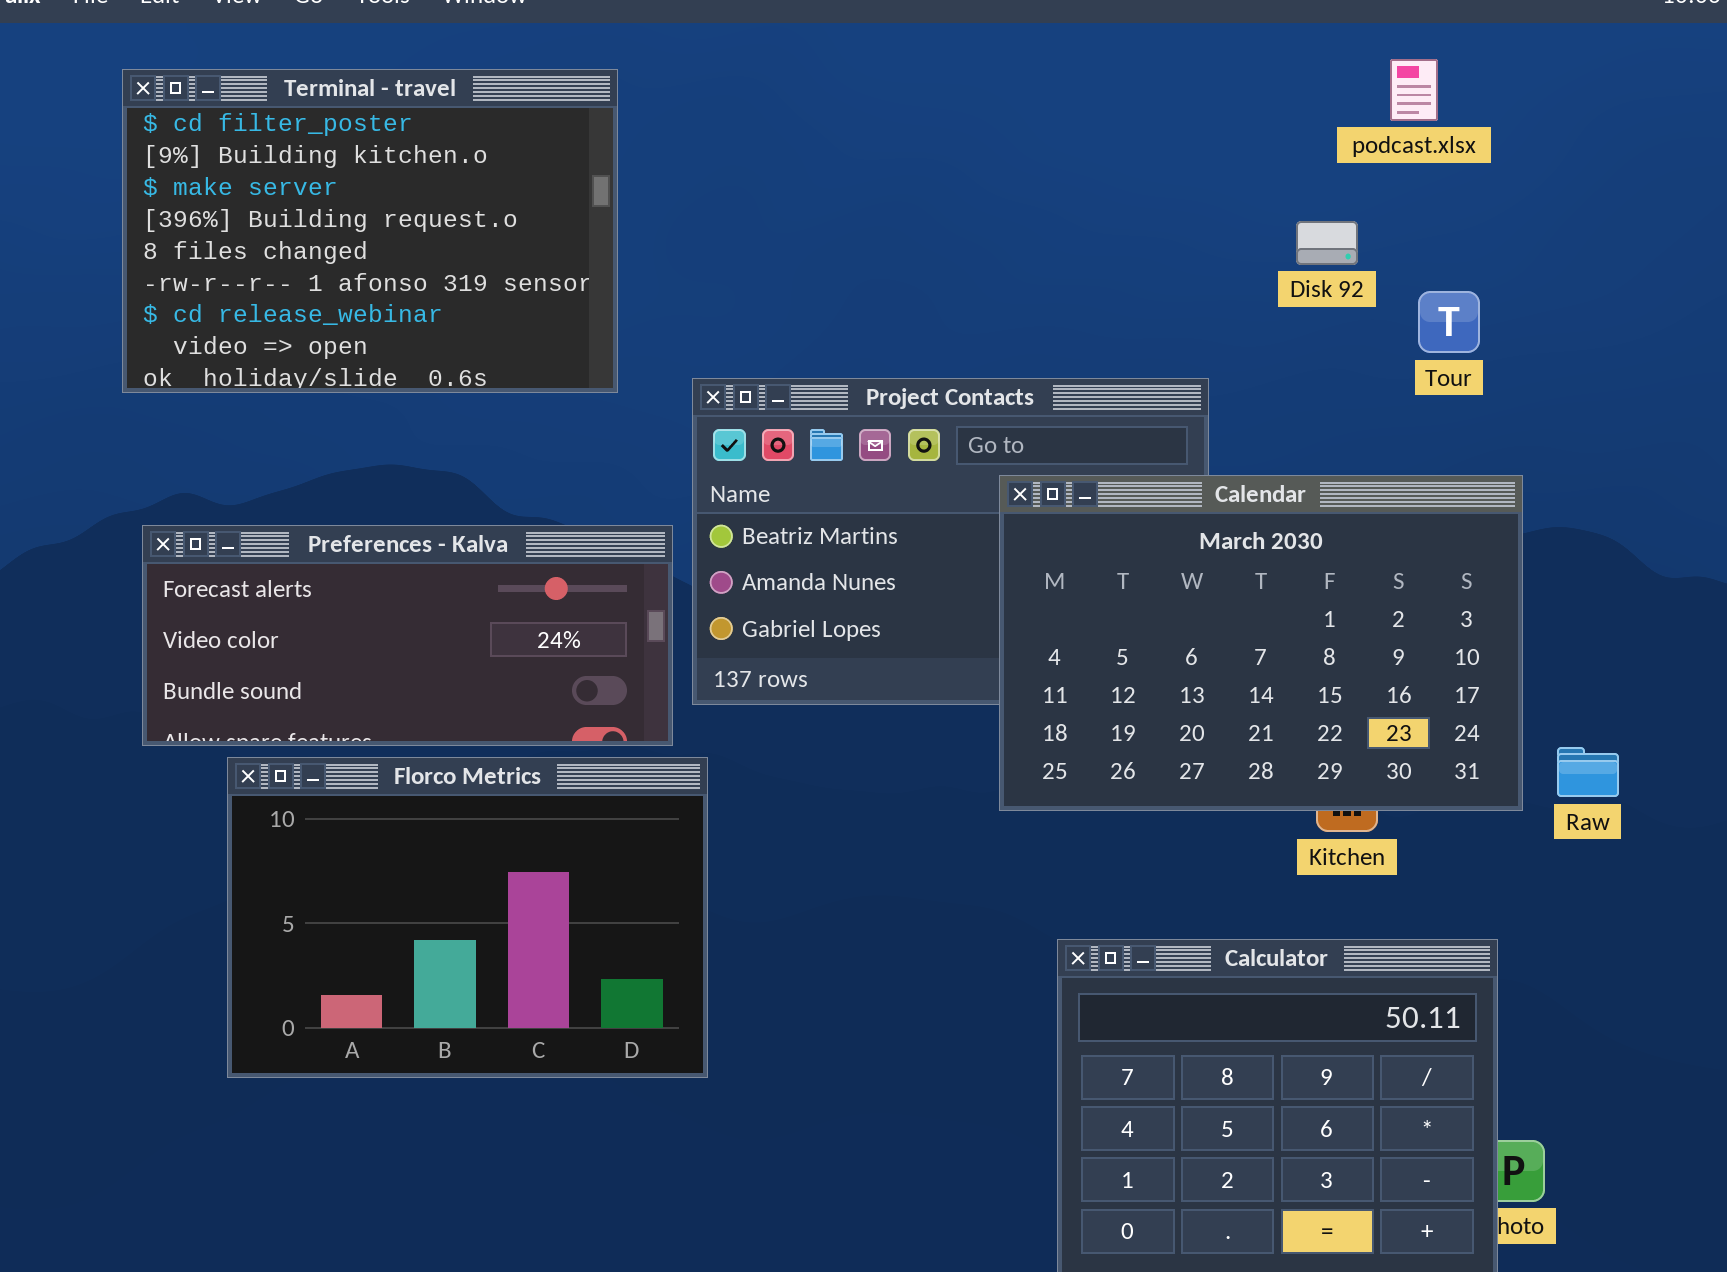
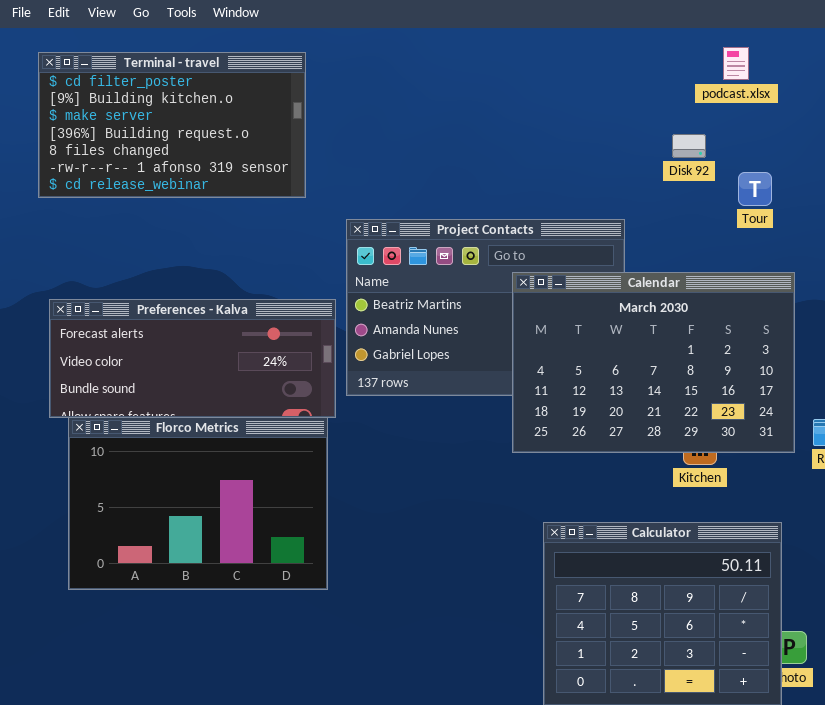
Terminal - travel: [122,69,618,393] -> [38,52,306,198], resized
Florco Metrics: [227,757,708,1078] -> [68,417,328,590], moved

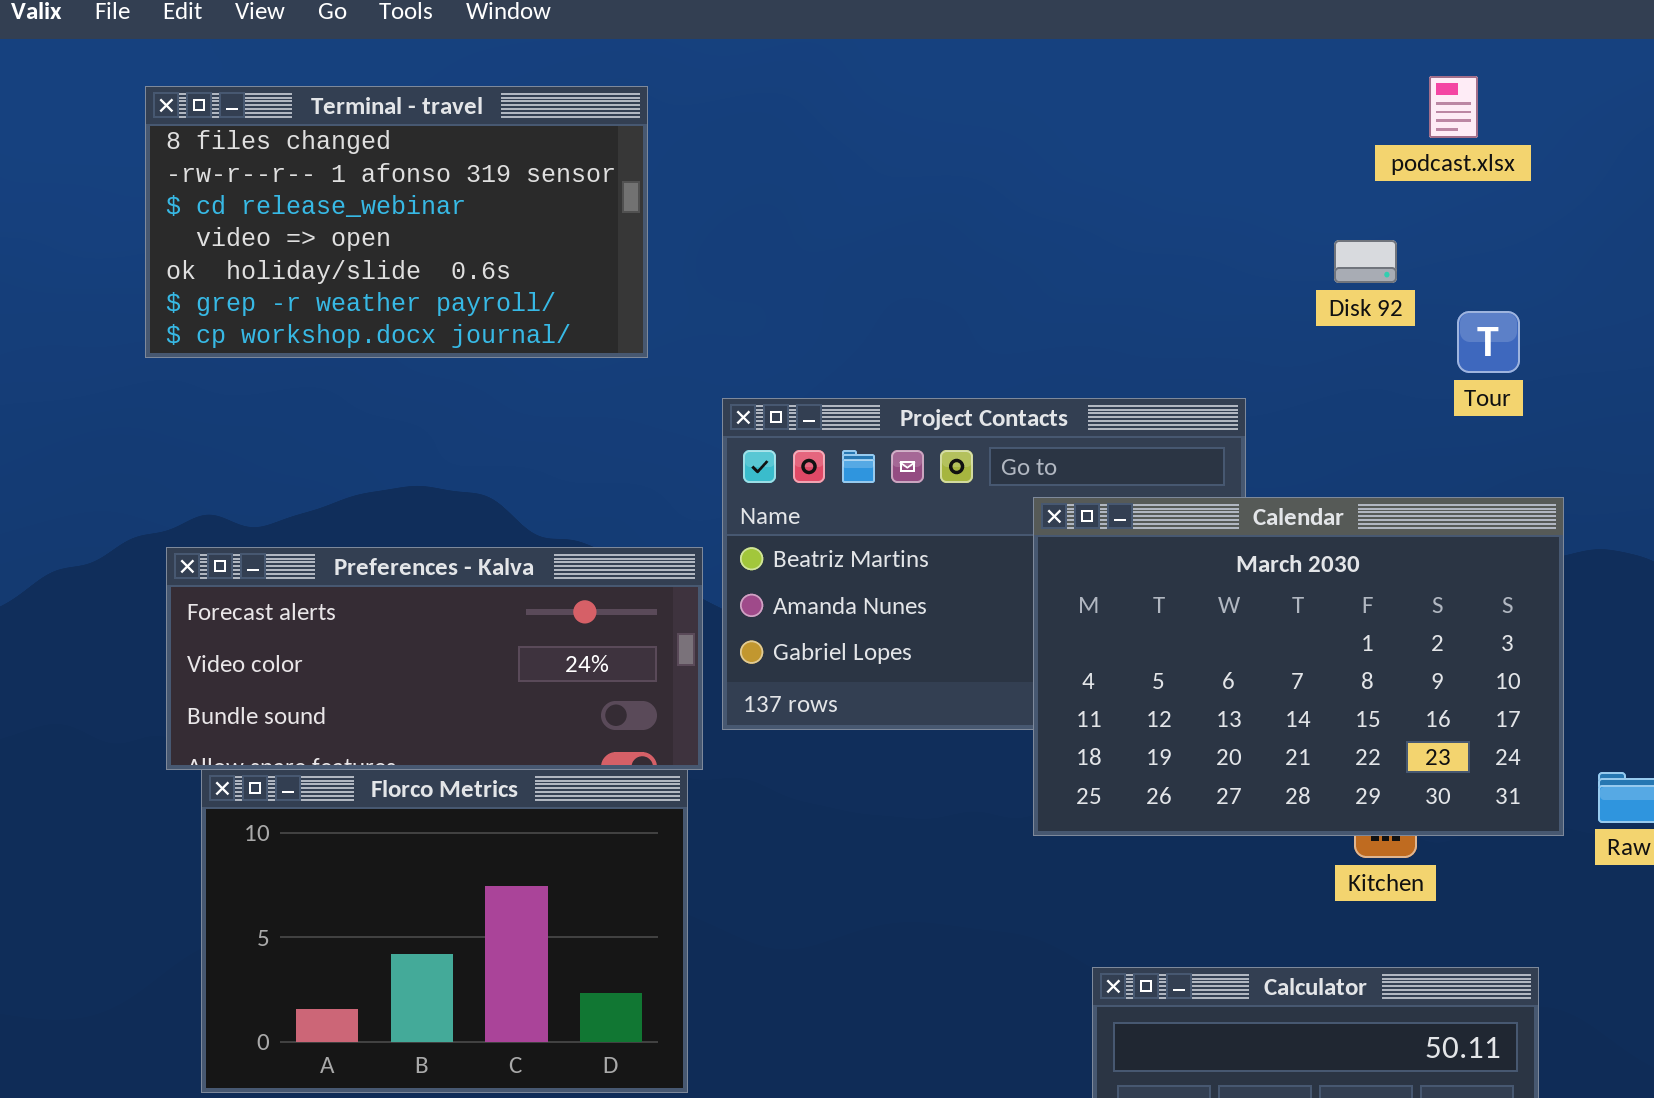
Terminal - travel: [38,52,306,198] -> [145,86,648,358], scrolled down 4 rows

